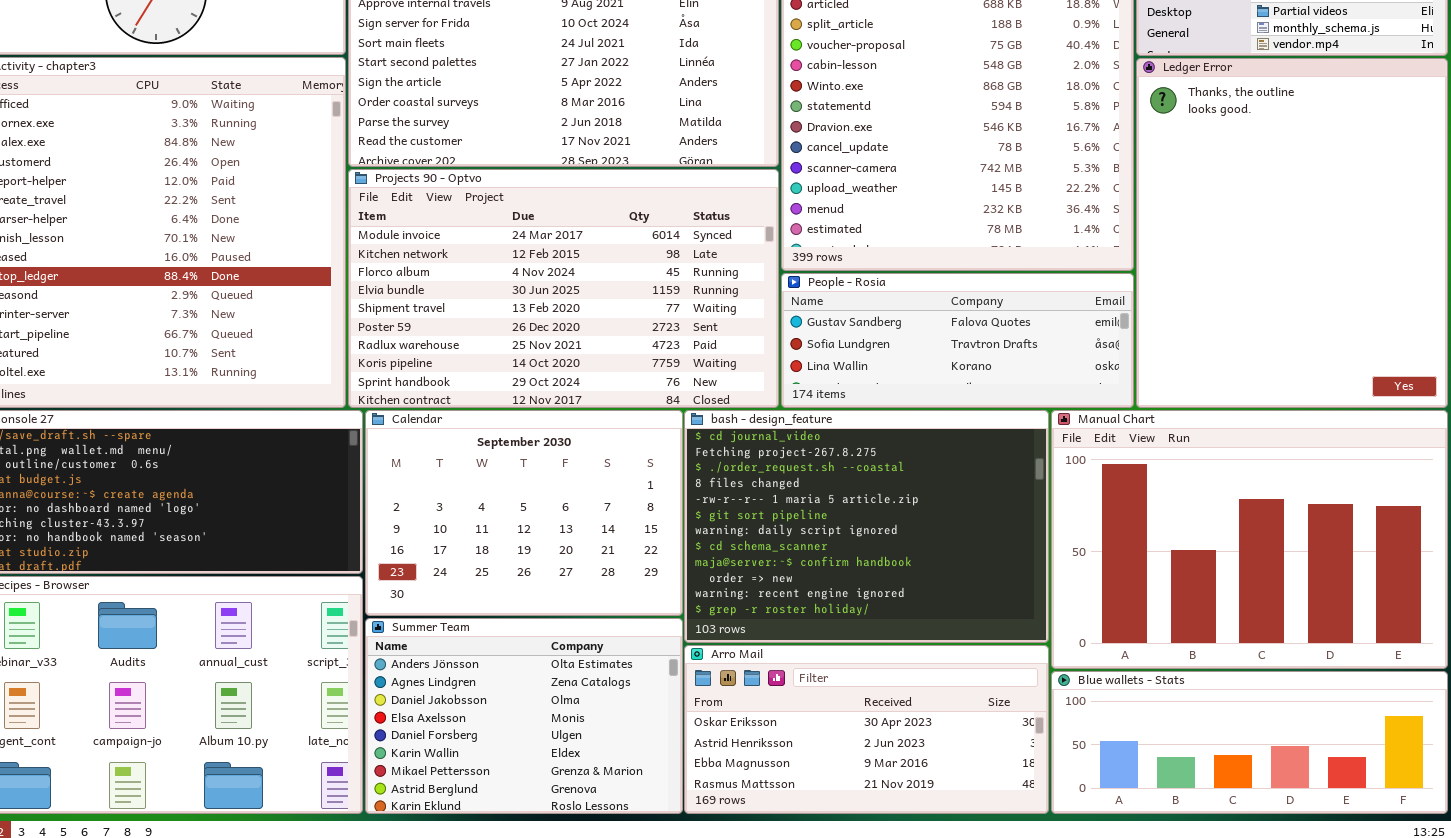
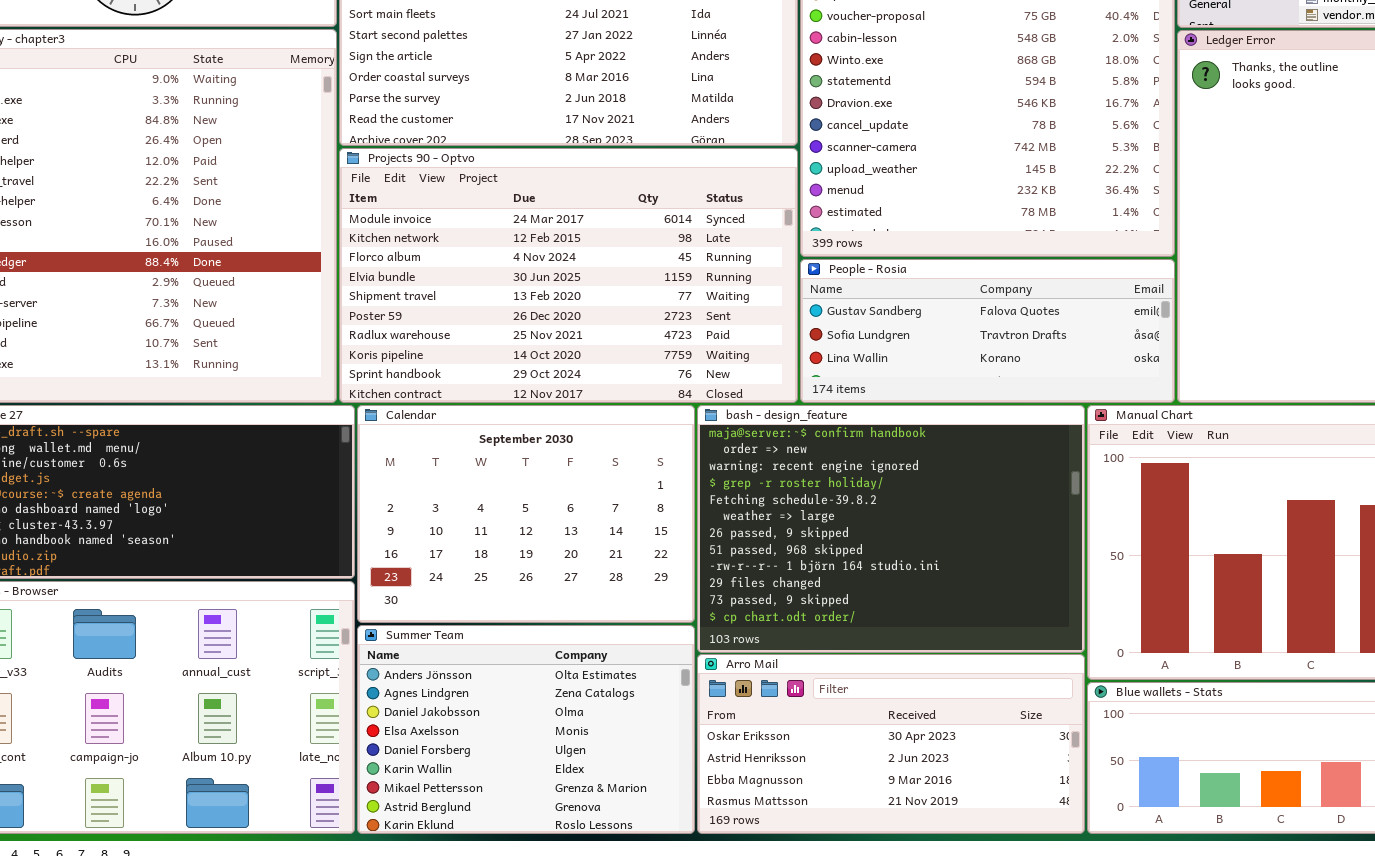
bash - design_feature: [684,410,1049,643] -> [697,405,1085,653], scrolled down 8 rows

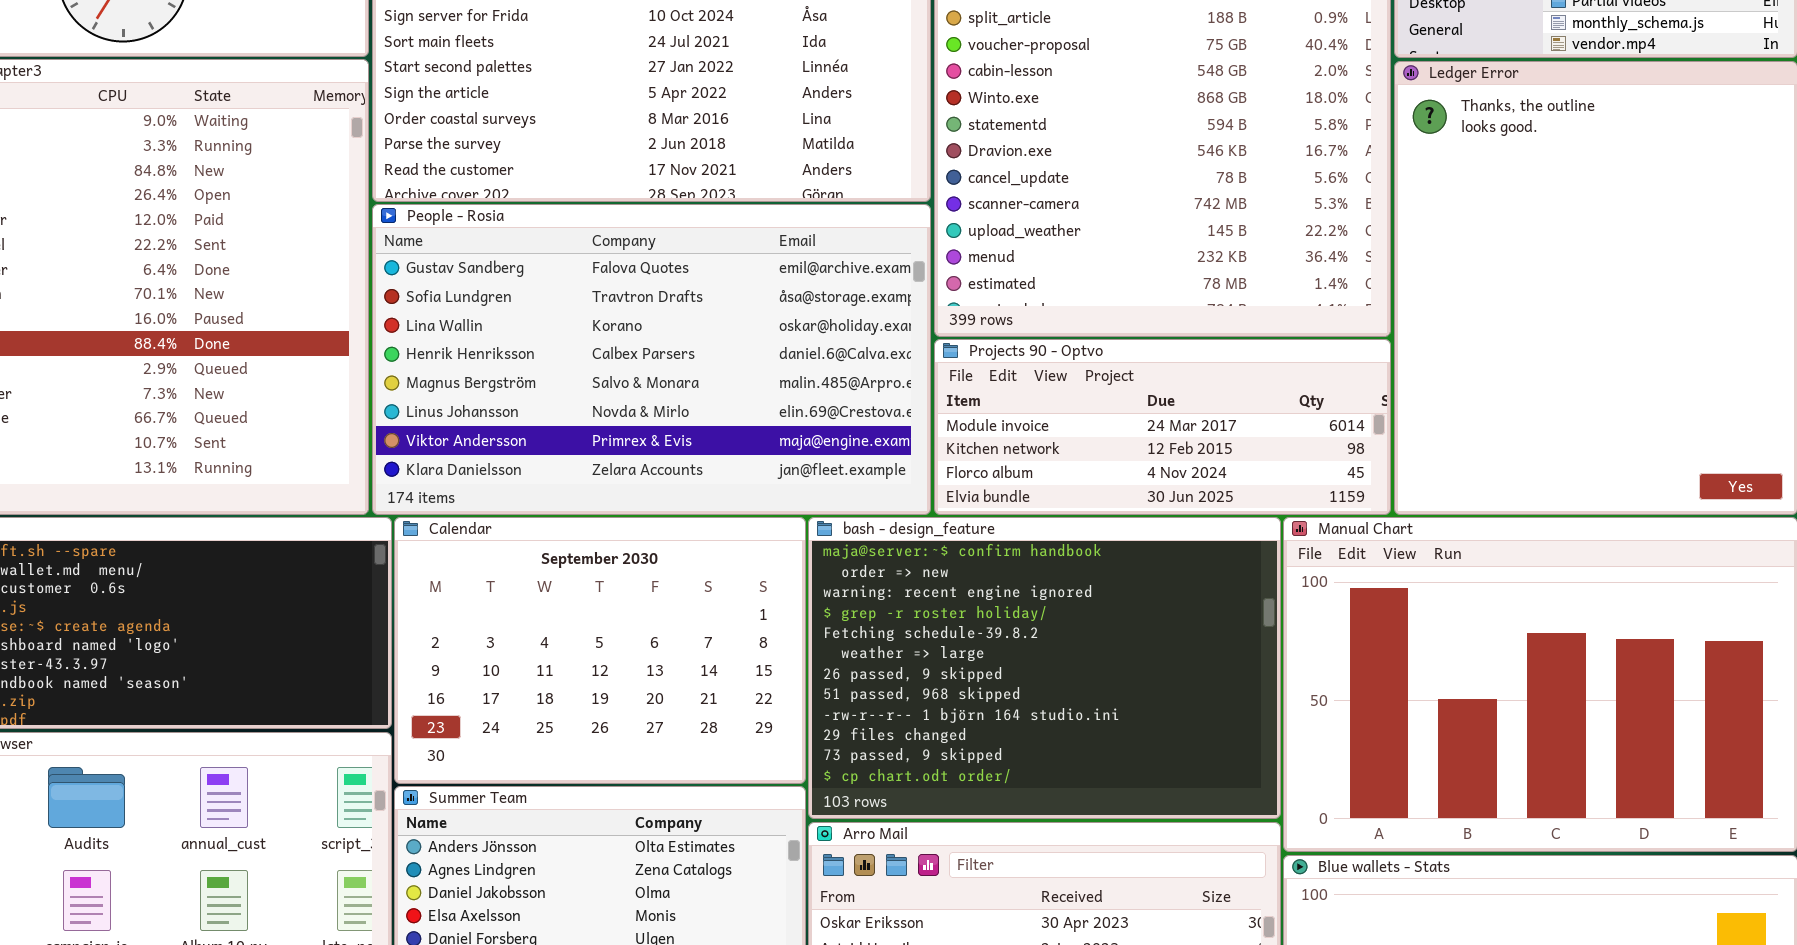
Projects 90 - Optvo: [339,148,798,403] -> [934,339,1391,515], moved, resized
People - Rosia: [800,259,1175,403] -> [372,204,931,515], moved, resized

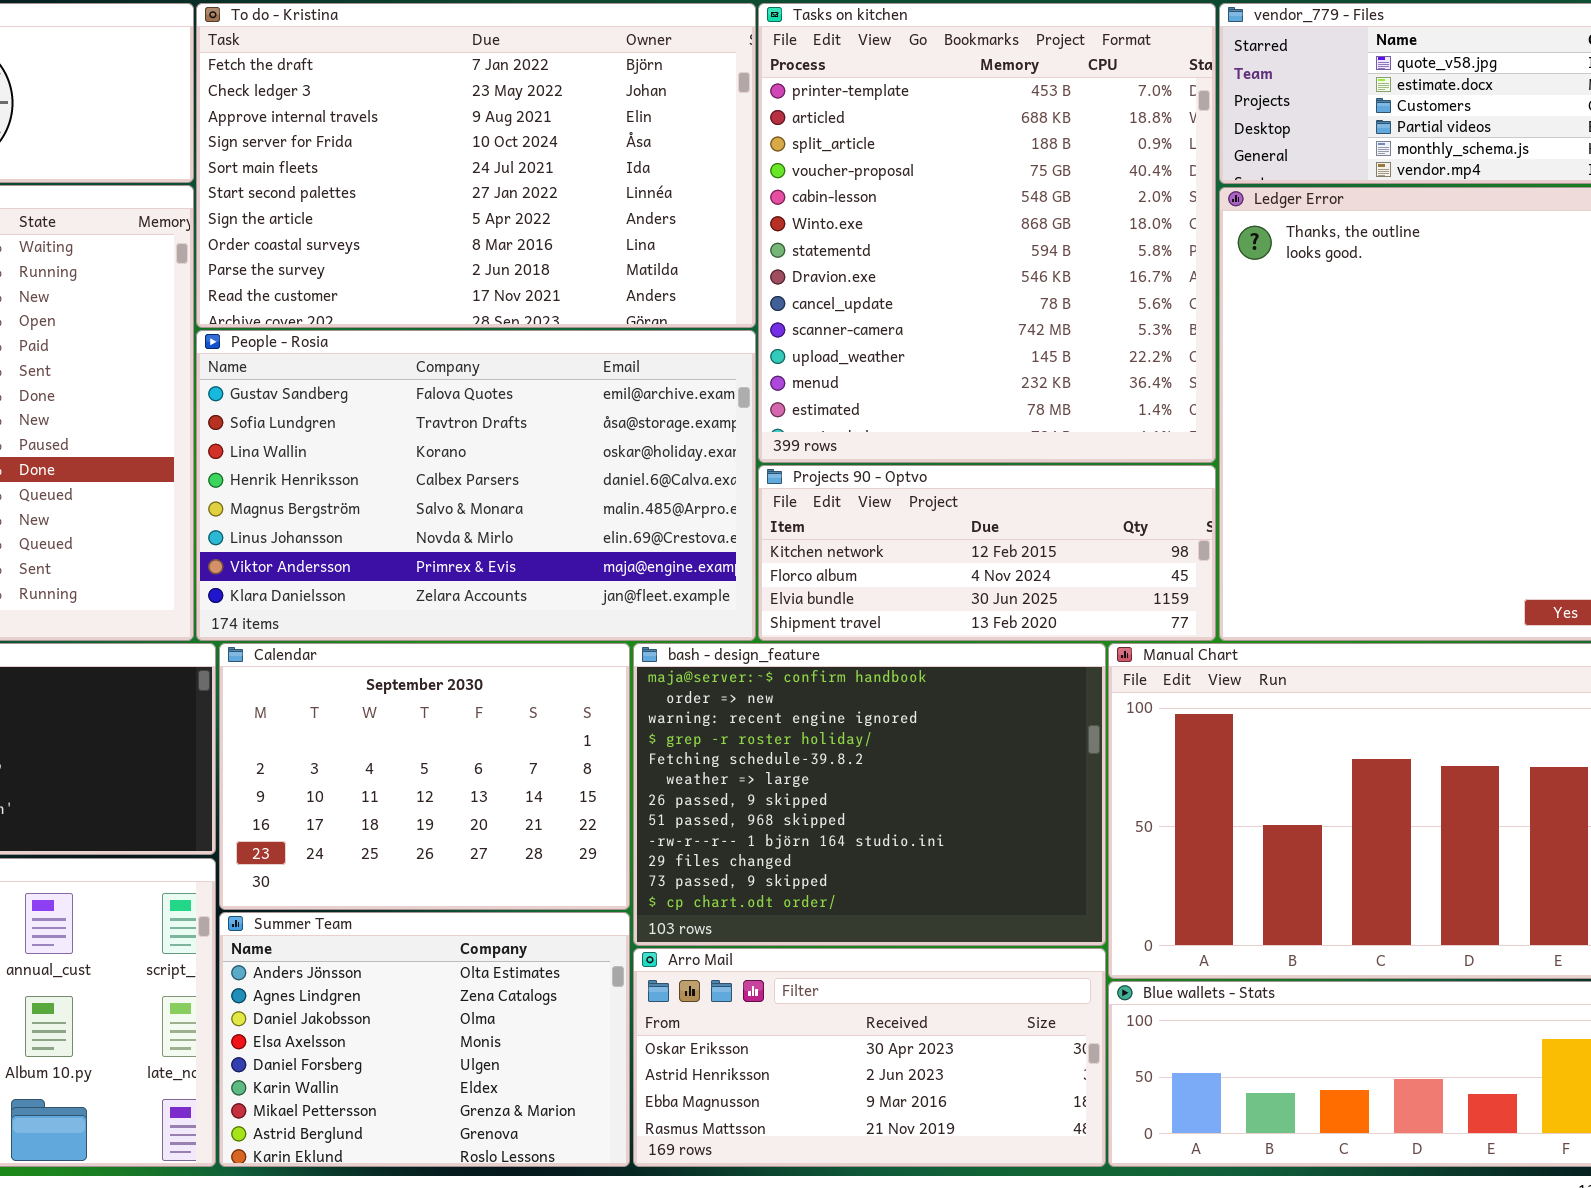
Projects 90 - Optvo: [934,339,1391,515] -> [758,465,1216,641], scrolled down 1 row

